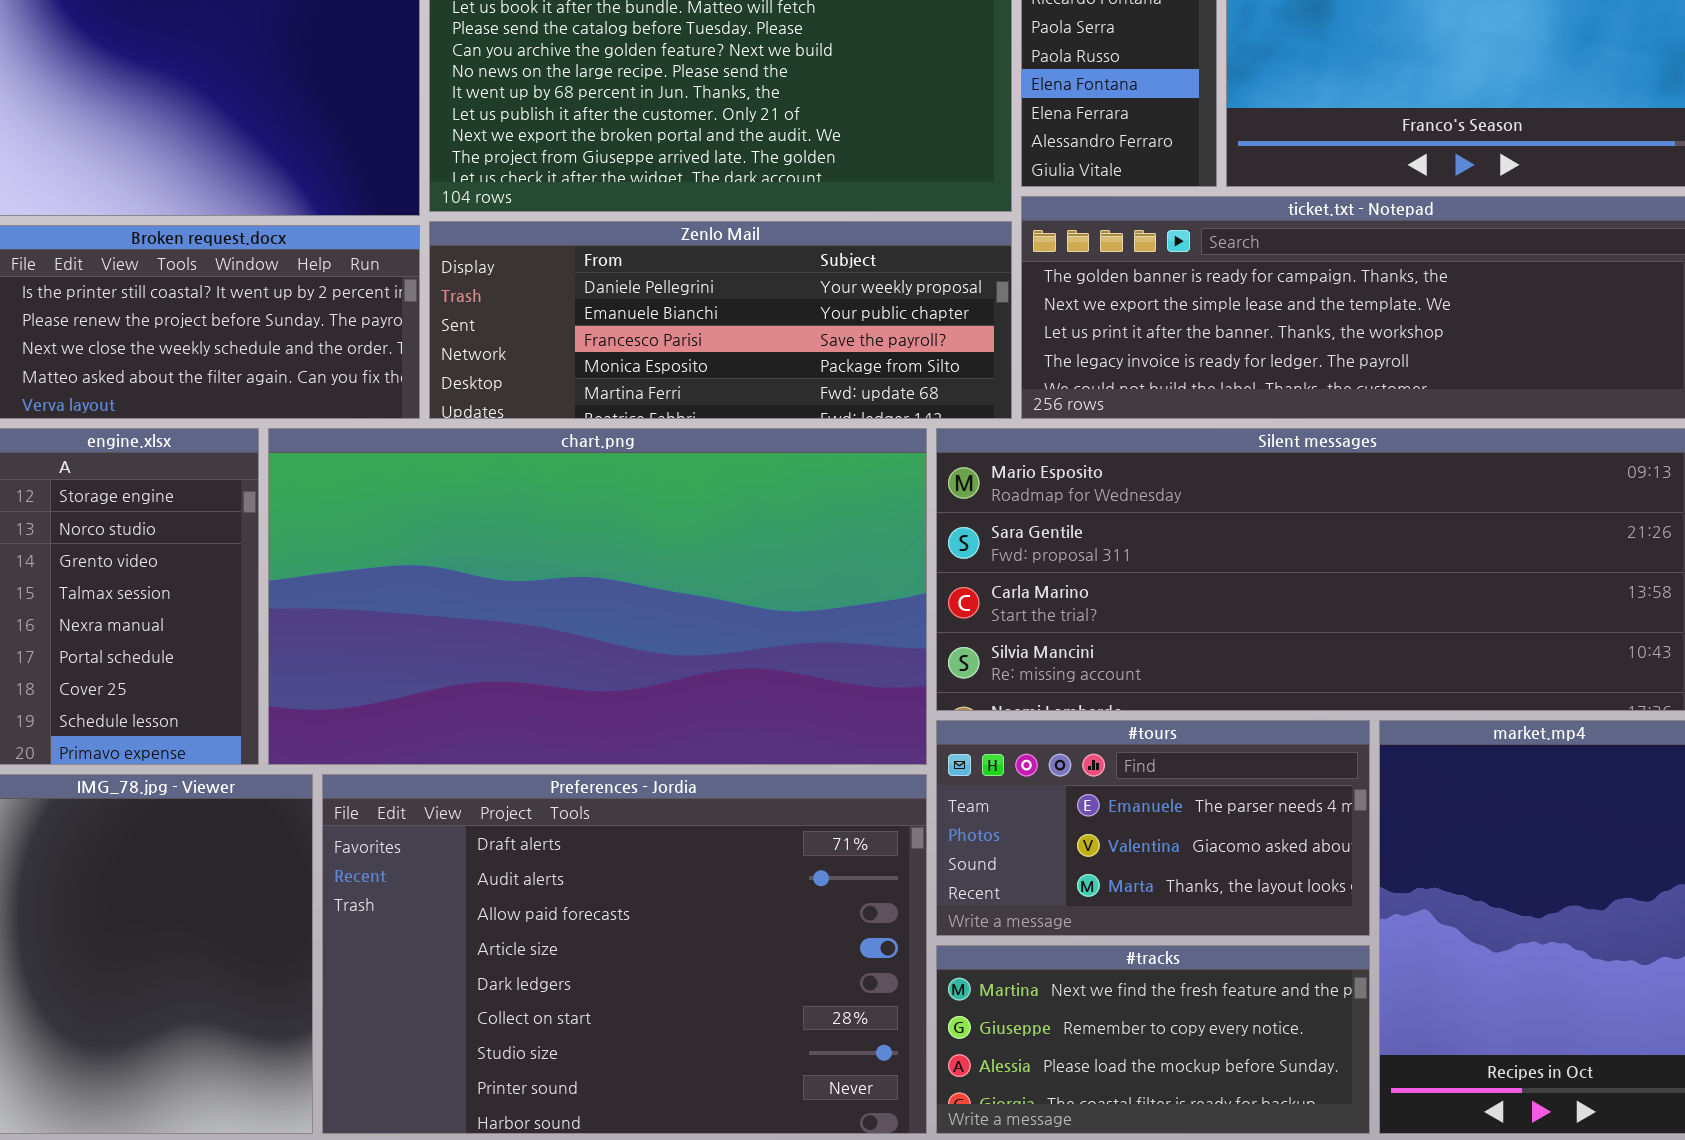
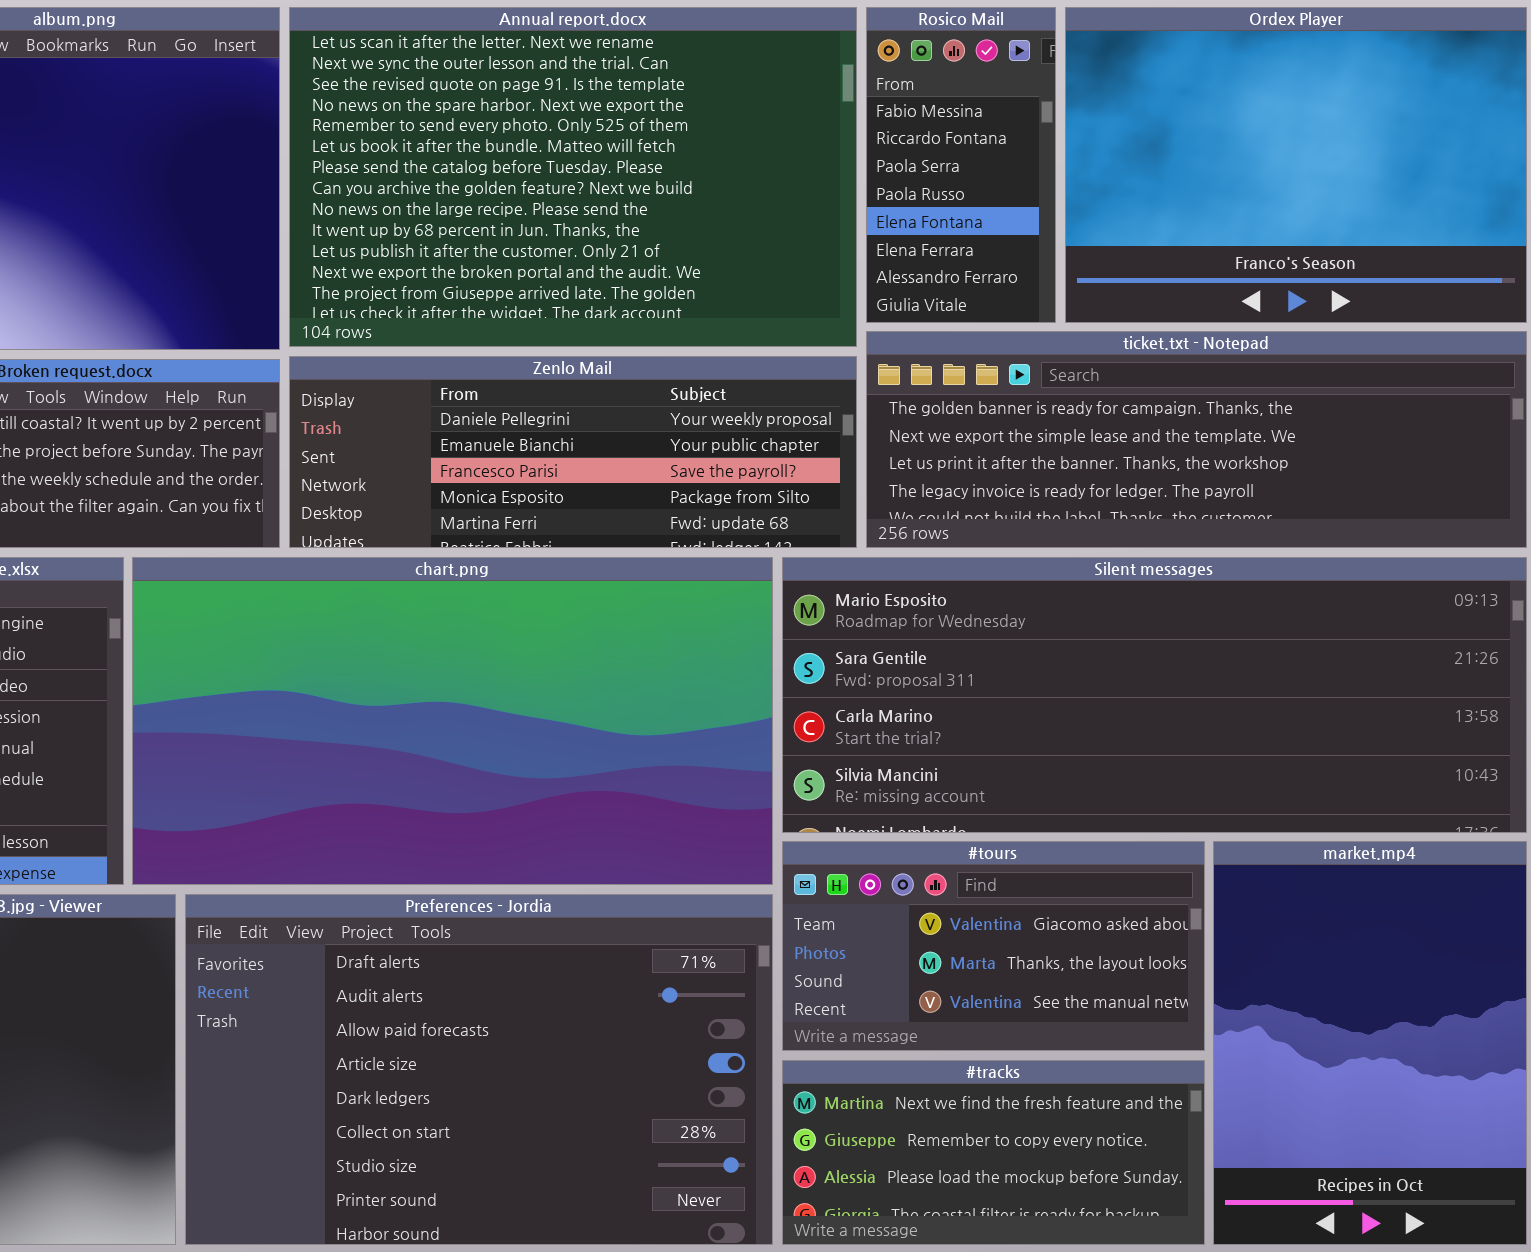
#tours: [936,720,1370,936] -> [782,841,1205,1051], scrolled down 1 row

